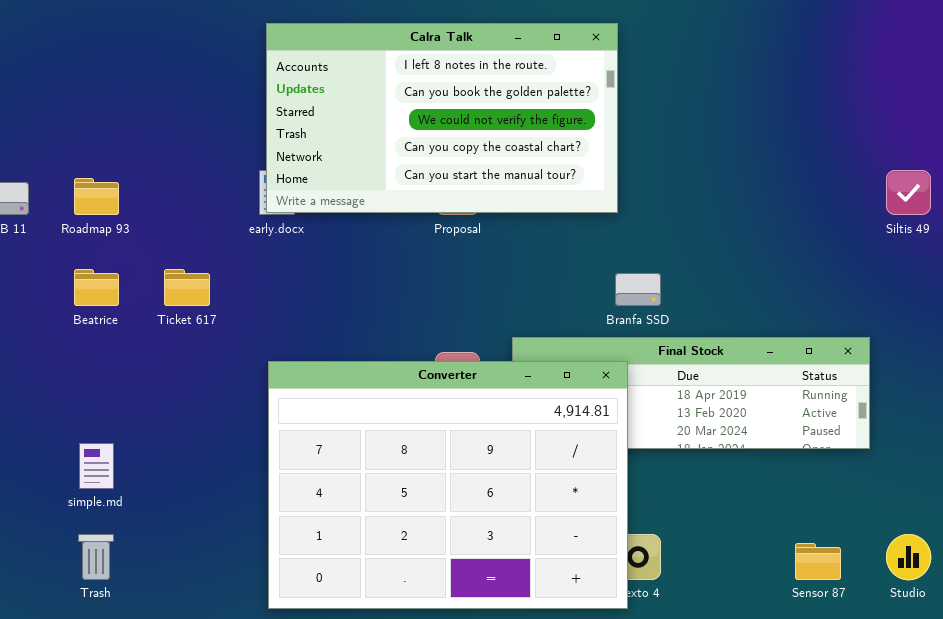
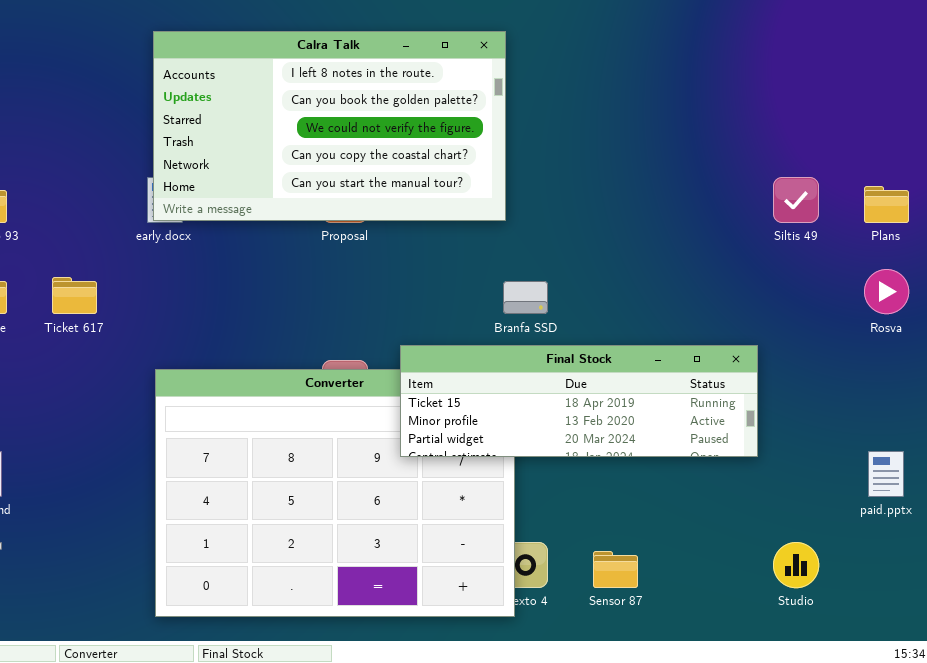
Final Stock: [512,337,870,449] -> [400,345,758,457], raised
Sensor 87: [795,543,841,580] -> [593,551,638,588], moved

